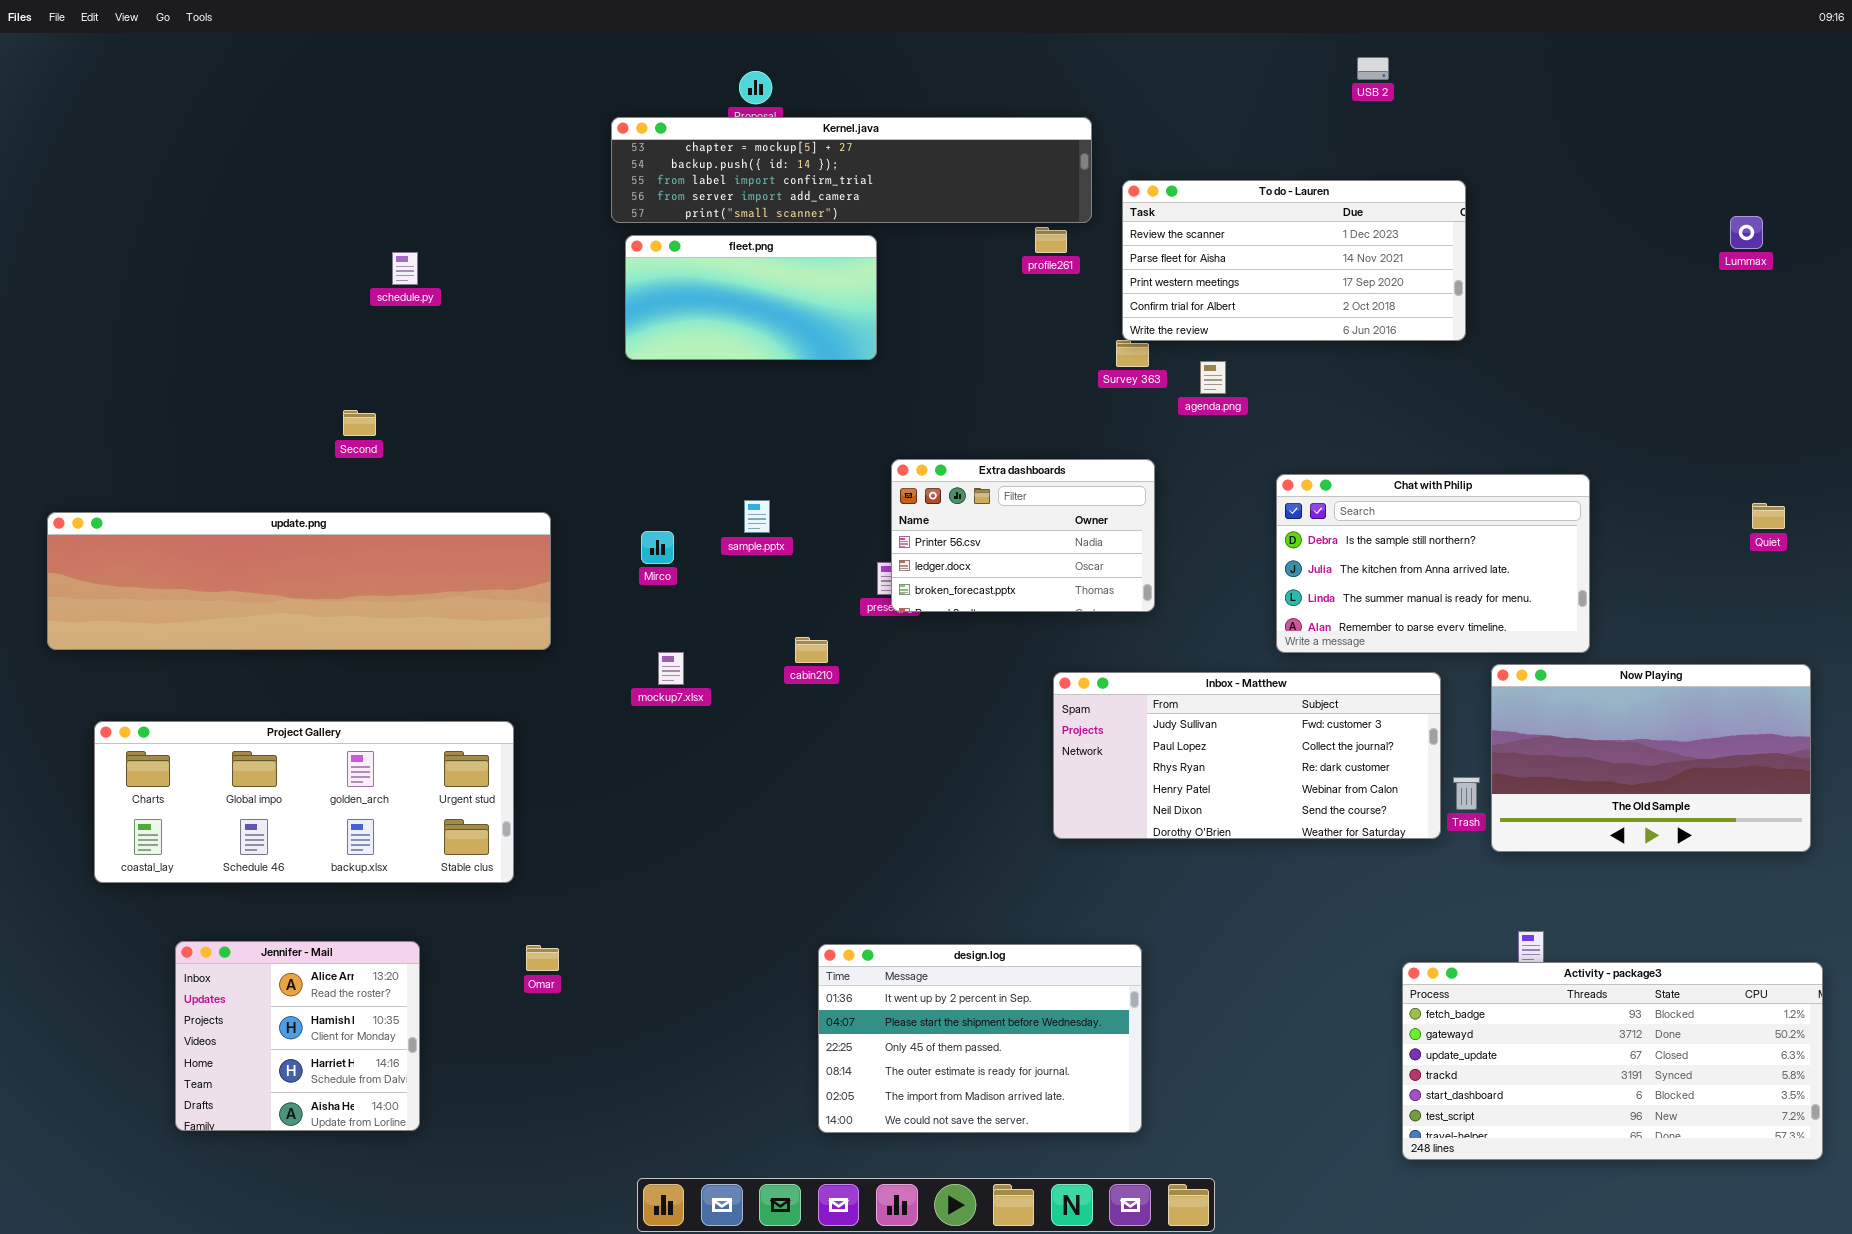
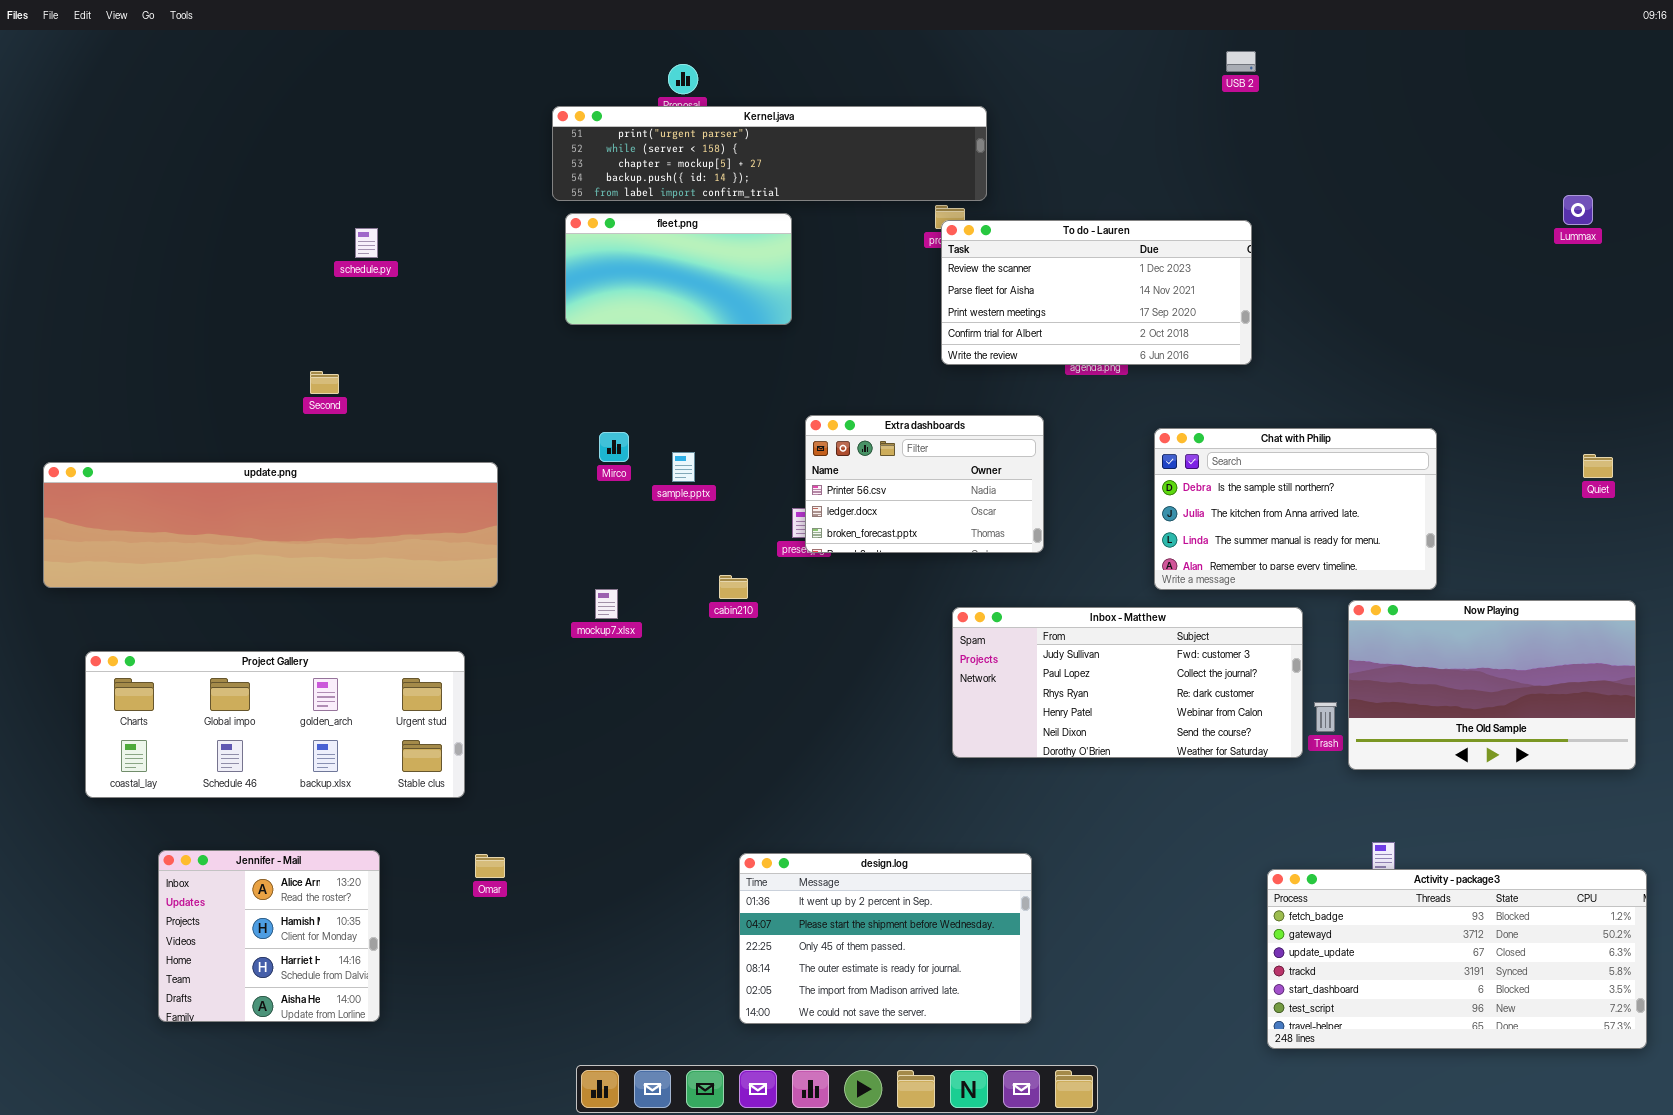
Kernel.java: [611,117,1092,223] -> [552,106,987,201], scrolled up 2 rows
To do - Lauren: [1122,180,1466,341] -> [941,220,1252,365], moved
Mirco: [641,531,674,564] -> [599,432,629,462], moved

